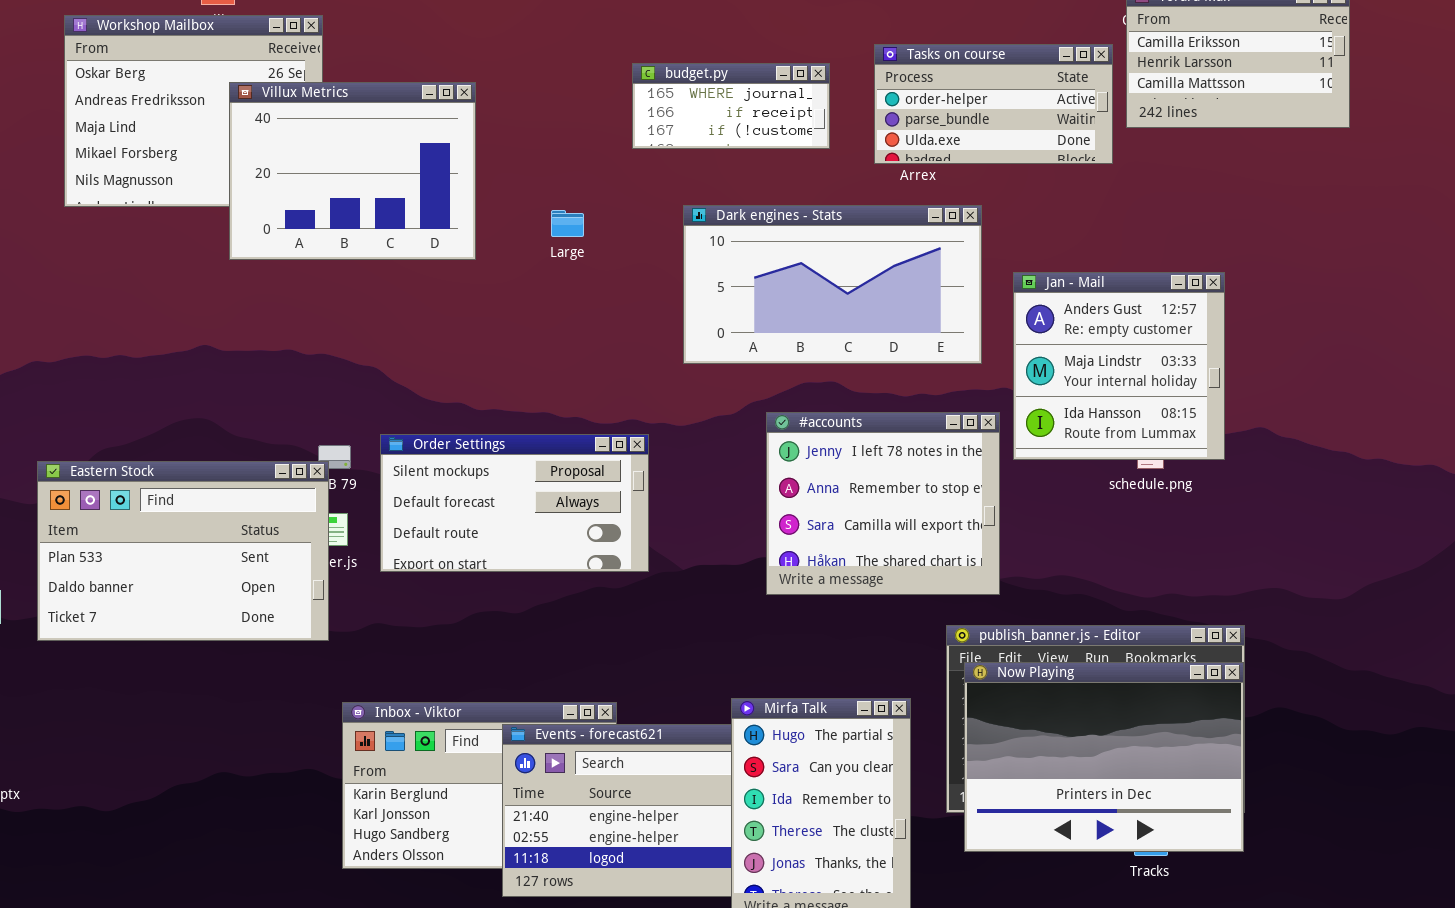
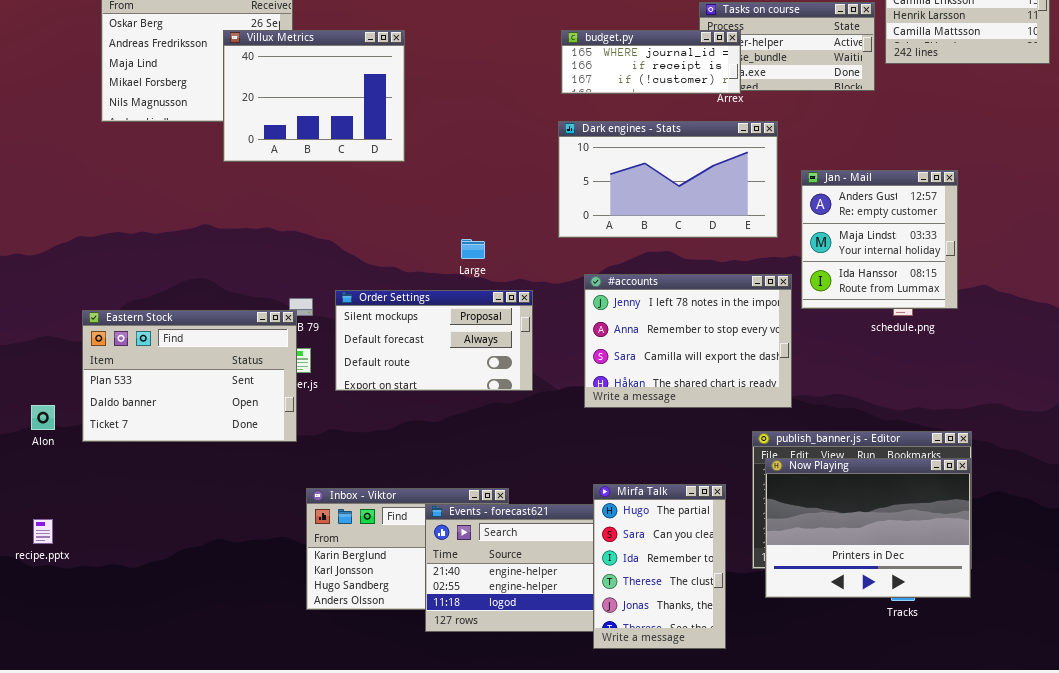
budget.py: [632,63,830,149] -> [561,30,741,94], moved, resized
Large: [551,210,584,237] -> [461,239,485,259], moved
#accounts: [766,412,1000,595] -> [584,274,792,408], resized

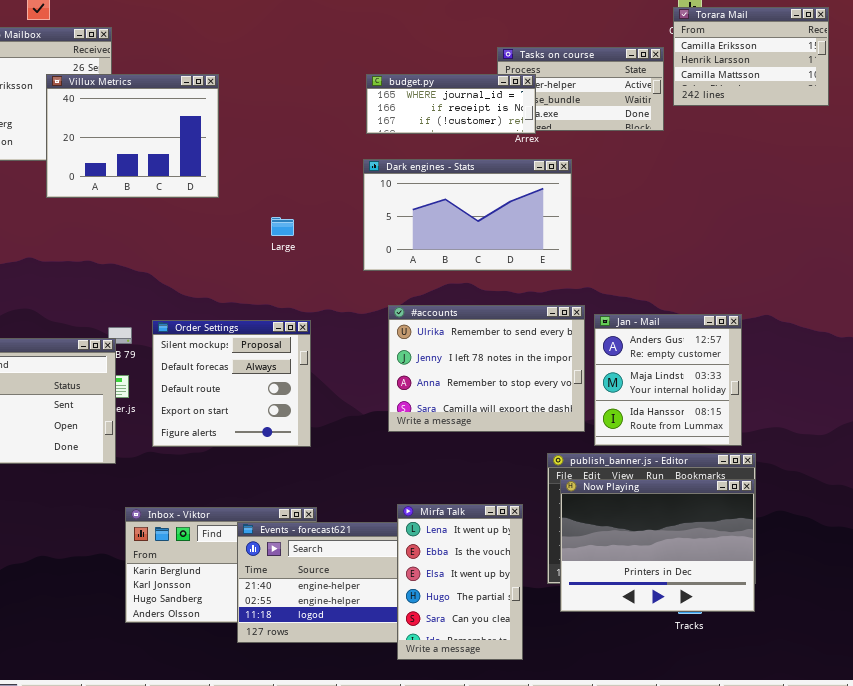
Jan - Mail: [801,170,958,309] -> [594,314,742,446], moved
Large: [461,239,485,259] -> [271,217,294,236], moved
#accounts: [584,274,792,408] -> [388,305,585,432], scrolled up 1 row
Order Settings: [335,290,533,391] -> [152,320,311,447], resized
Mirfa Talk: [593,484,726,649] -> [397,504,523,660], scrolled up 3 rows

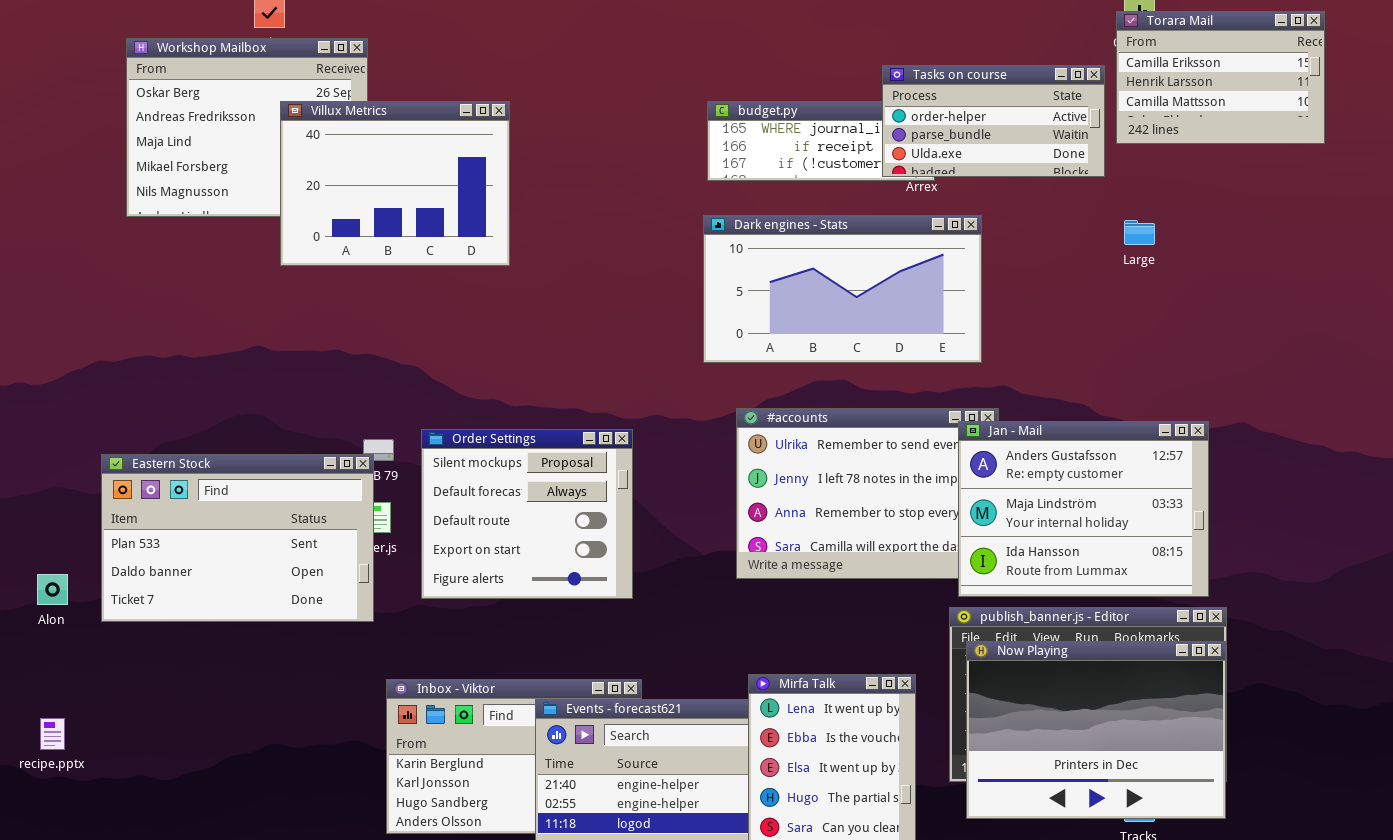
Tasks on course: [497,47,664,131] -> [882,65,1105,177], raised
Large: [271,217,294,236] -> [1124,220,1155,245], moved
Jan - Mail: [594,314,742,446] -> [958,421,1209,597], resized

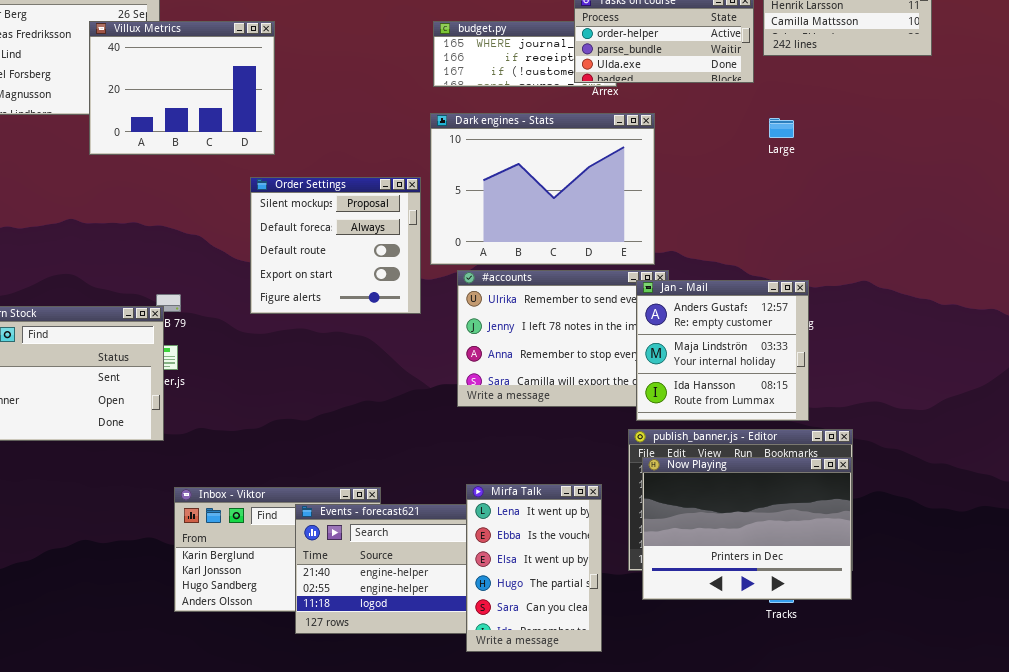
Dark engines - Stats: [703,215,982,363] -> [430,113,655,265], resized
Jan - Mail: [958,421,1209,597] -> [636,280,809,421], resized
Order Settings: [421,429,633,599] -> [250,177,421,314], moved

